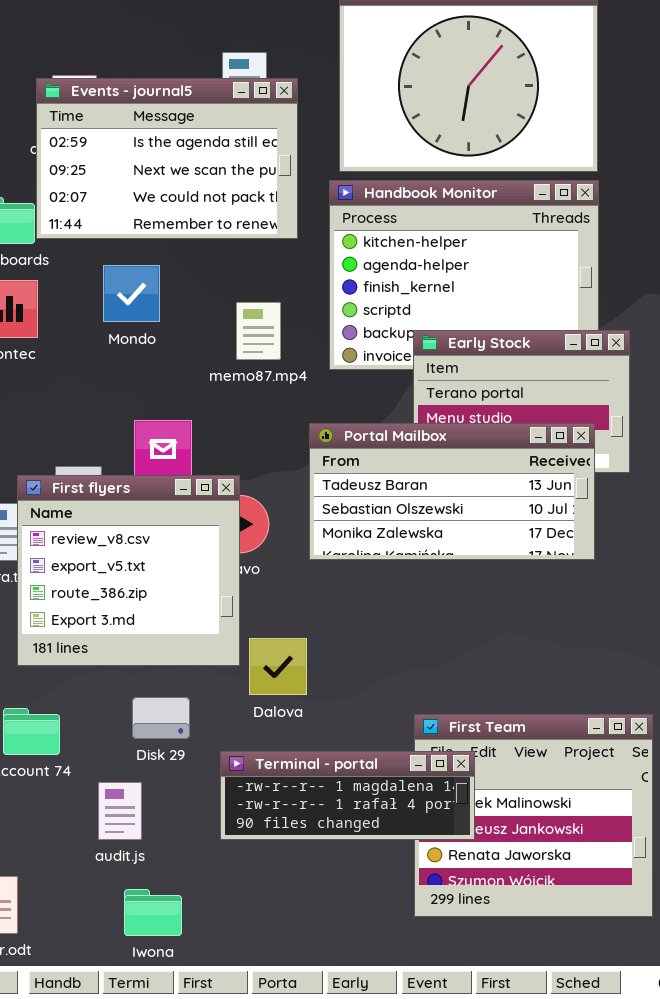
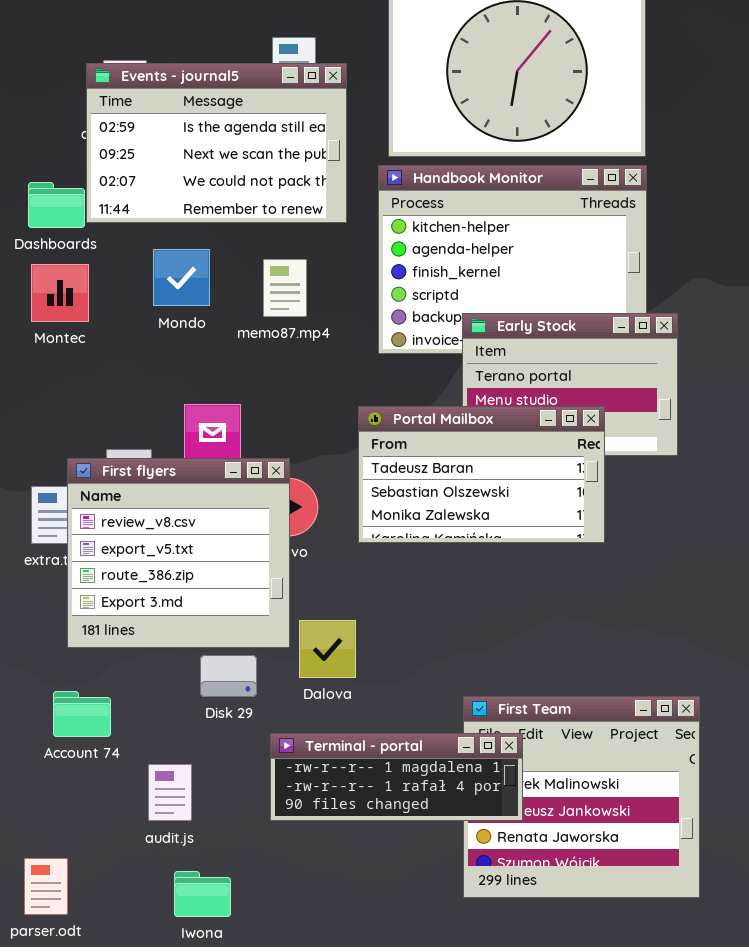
memo87.mp4: [236,302,281,360] -> [263,259,307,317], moved
Portal Mailbox: [309,423,595,560] -> [358,406,605,543], resized
Disk 29: [132,697,190,739] -> [200,655,257,697], moved

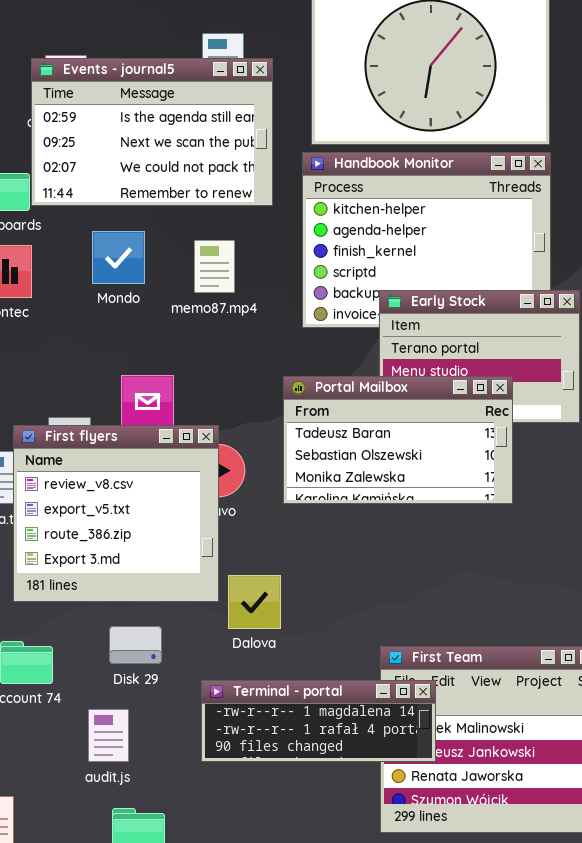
Disk 29: [200,655,257,697] -> [109,626,162,664], moved

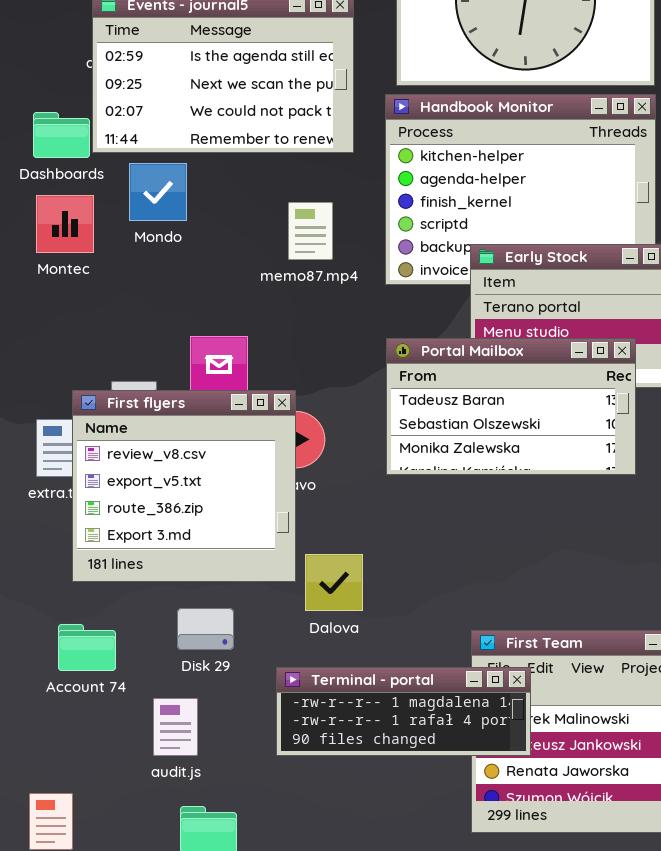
Mondo: [92,231,145,284] -> [129,163,187,221], moved
memo87.mp4: [194,240,235,293] -> [288,202,333,260], moved
Portal Mailbox: [283,376,513,504] -> [386,338,636,475], moved

